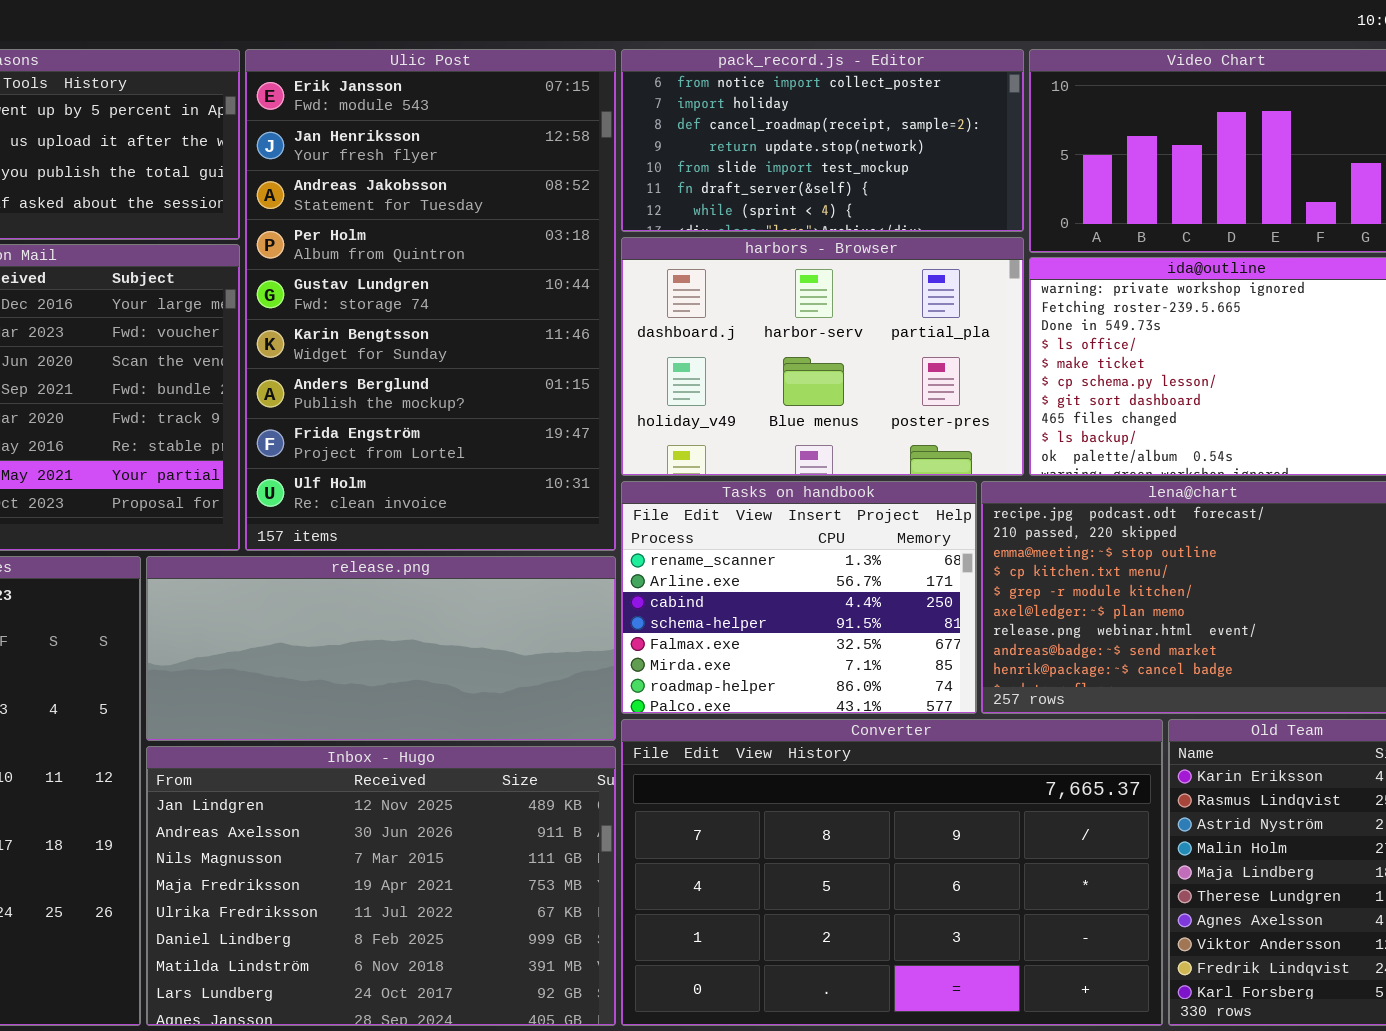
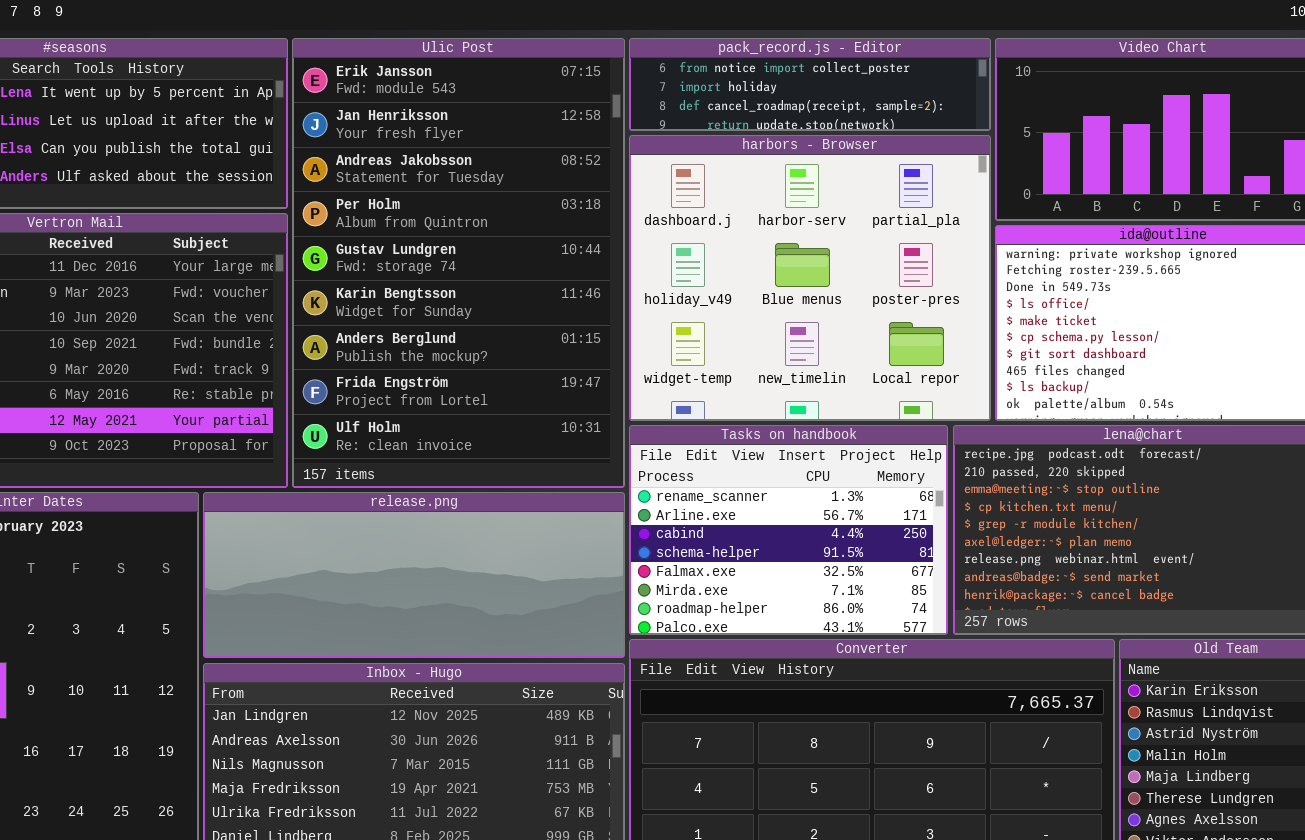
pack_record.js - Editor: [621,49,1024,232] -> [629,38,991,131], resized
harbors - Browser: [621,237,1024,476] -> [629,135,991,421], resized

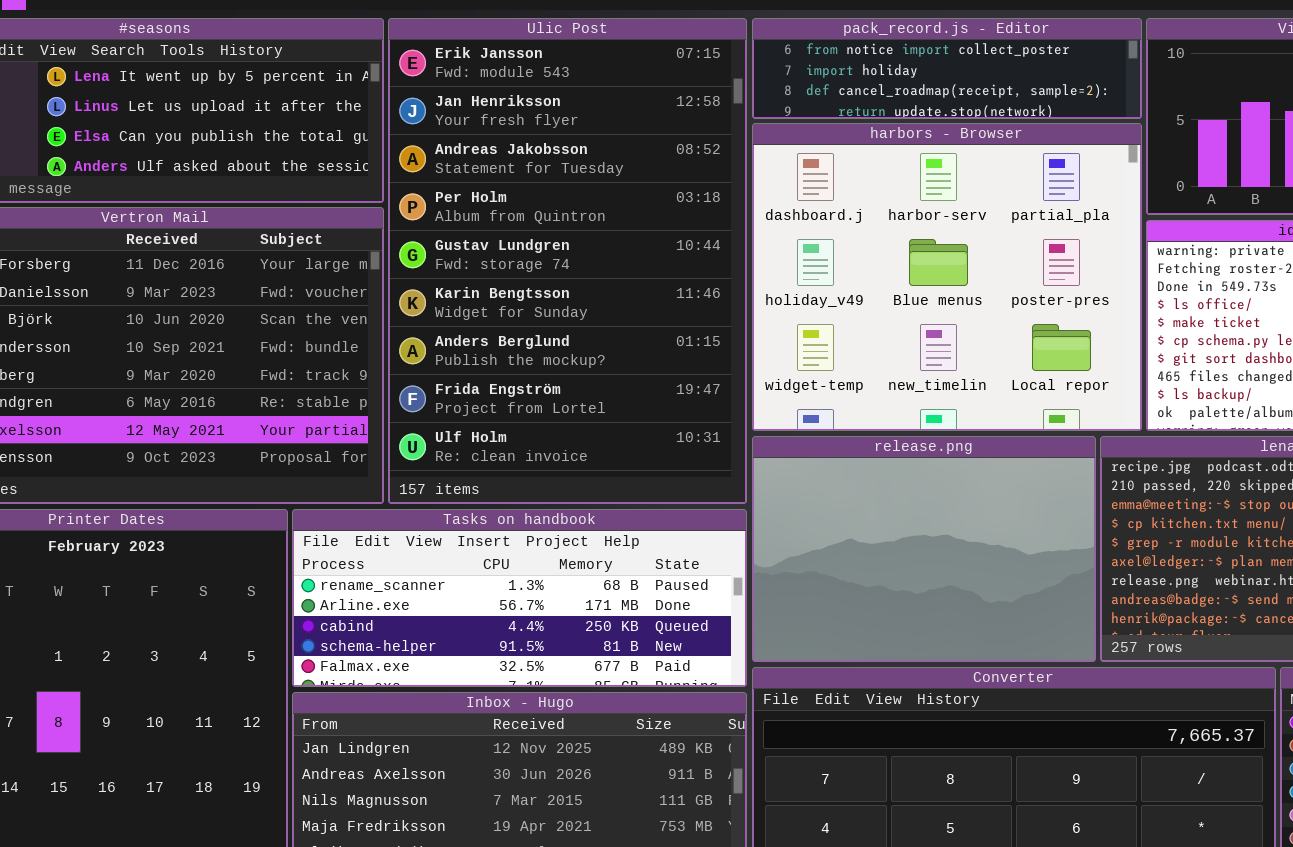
Tasks on handbook: [629,425,948,635] -> [292,509,747,687], moved, resized
release.png: [203,492,625,658] -> [752,436,1096,662], moved, resized

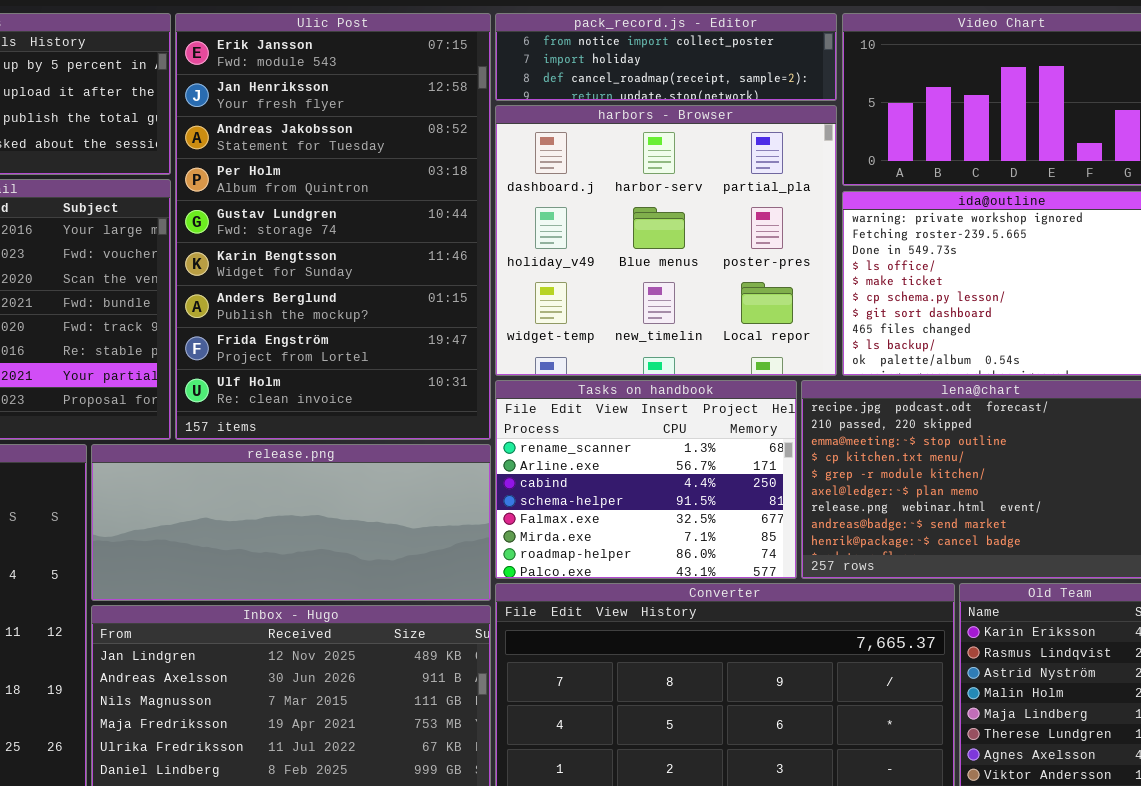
release.png: [752,436,1096,662] -> [91,444,491,601], moved, resized
Tasks on handbook: [292,509,747,687] -> [495,380,797,579], moved, resized

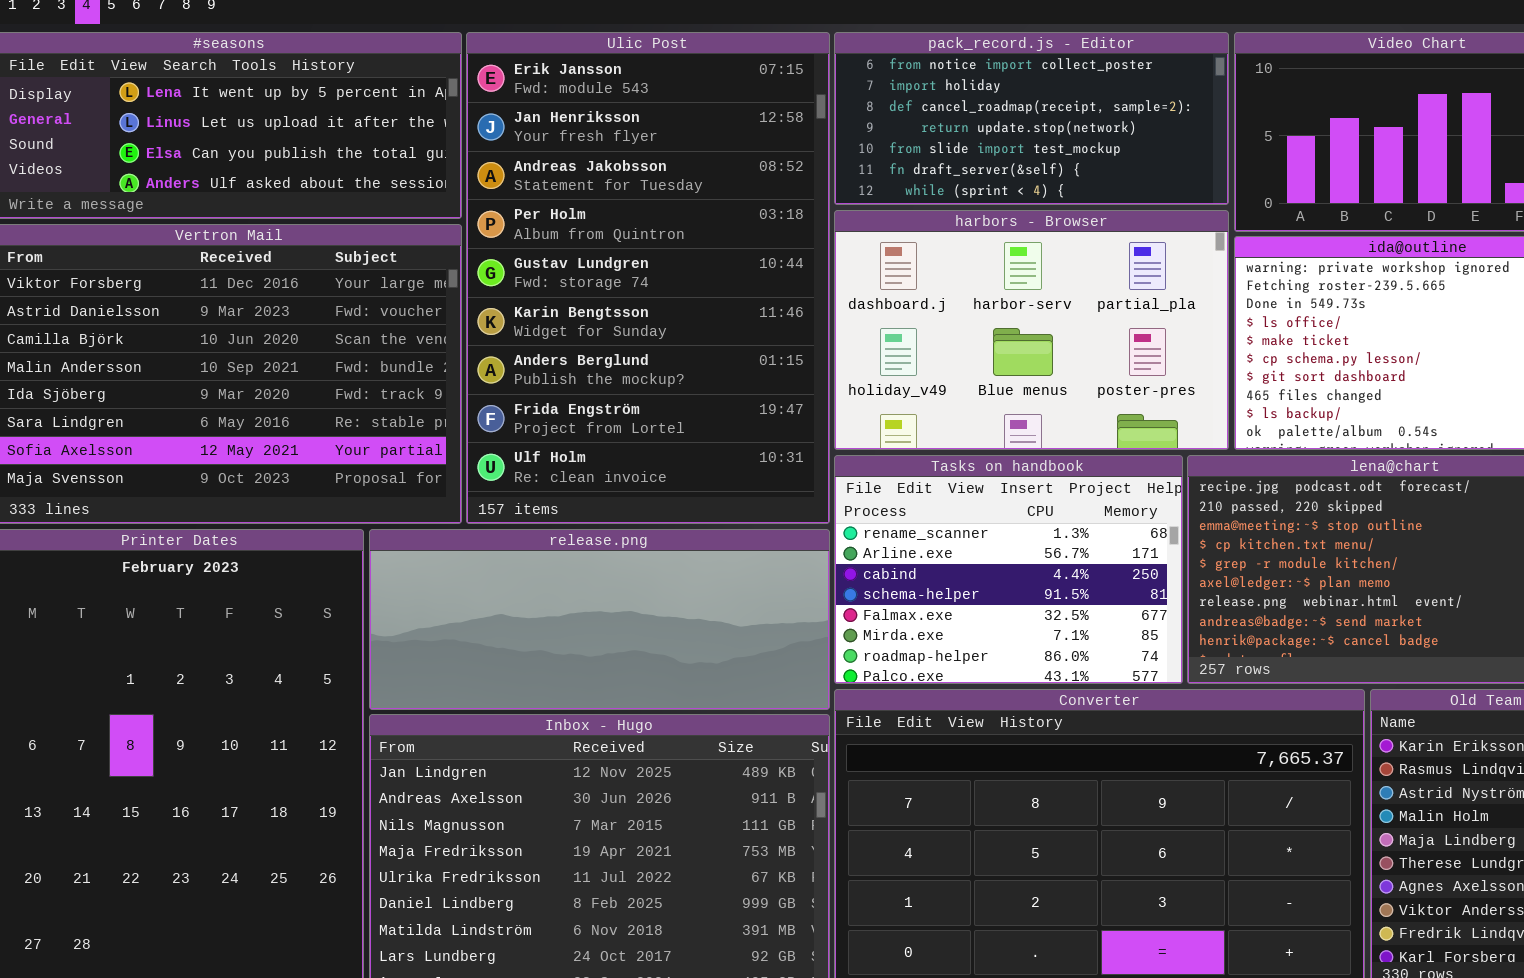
pack_record.js - Editor: [495,13,837,101] -> [834,32,1229,205], resized
harbors - Browser: [495,105,837,376] -> [834,210,1229,450], resized

